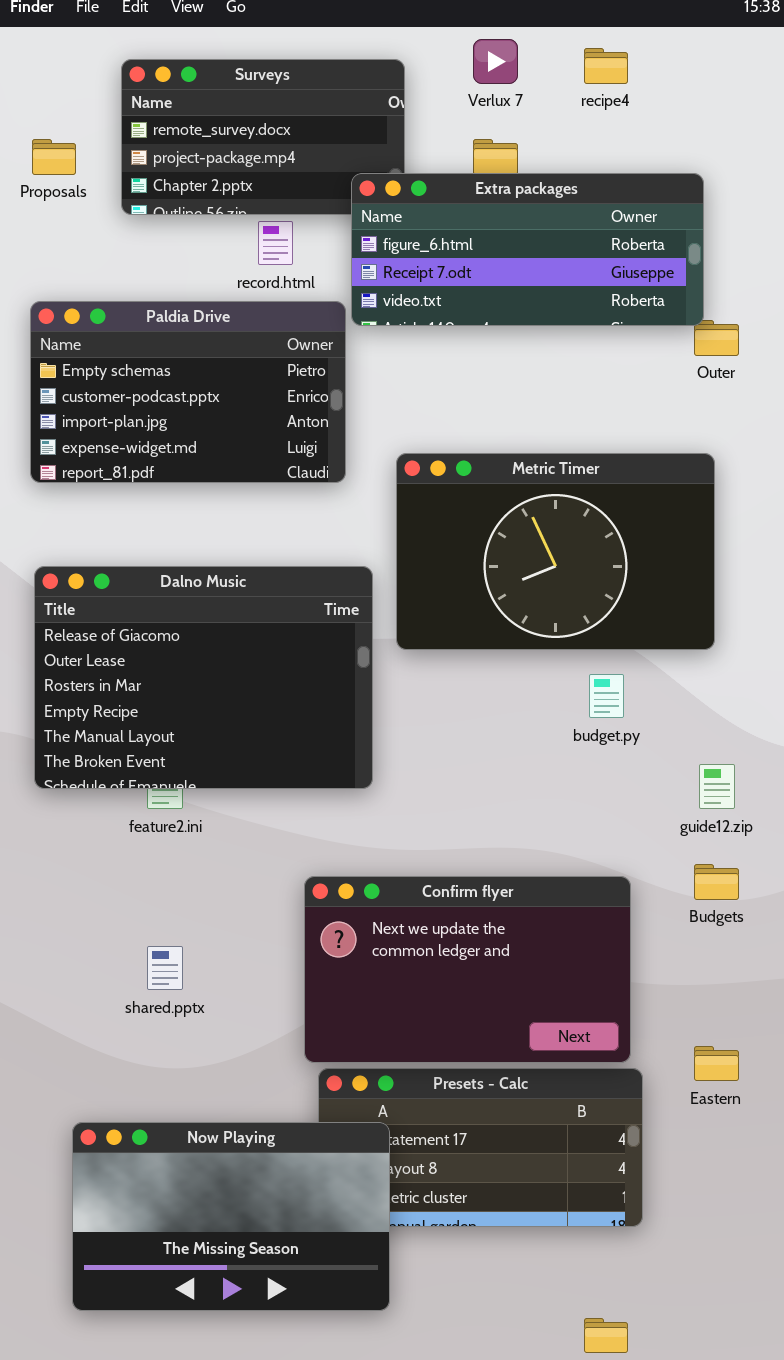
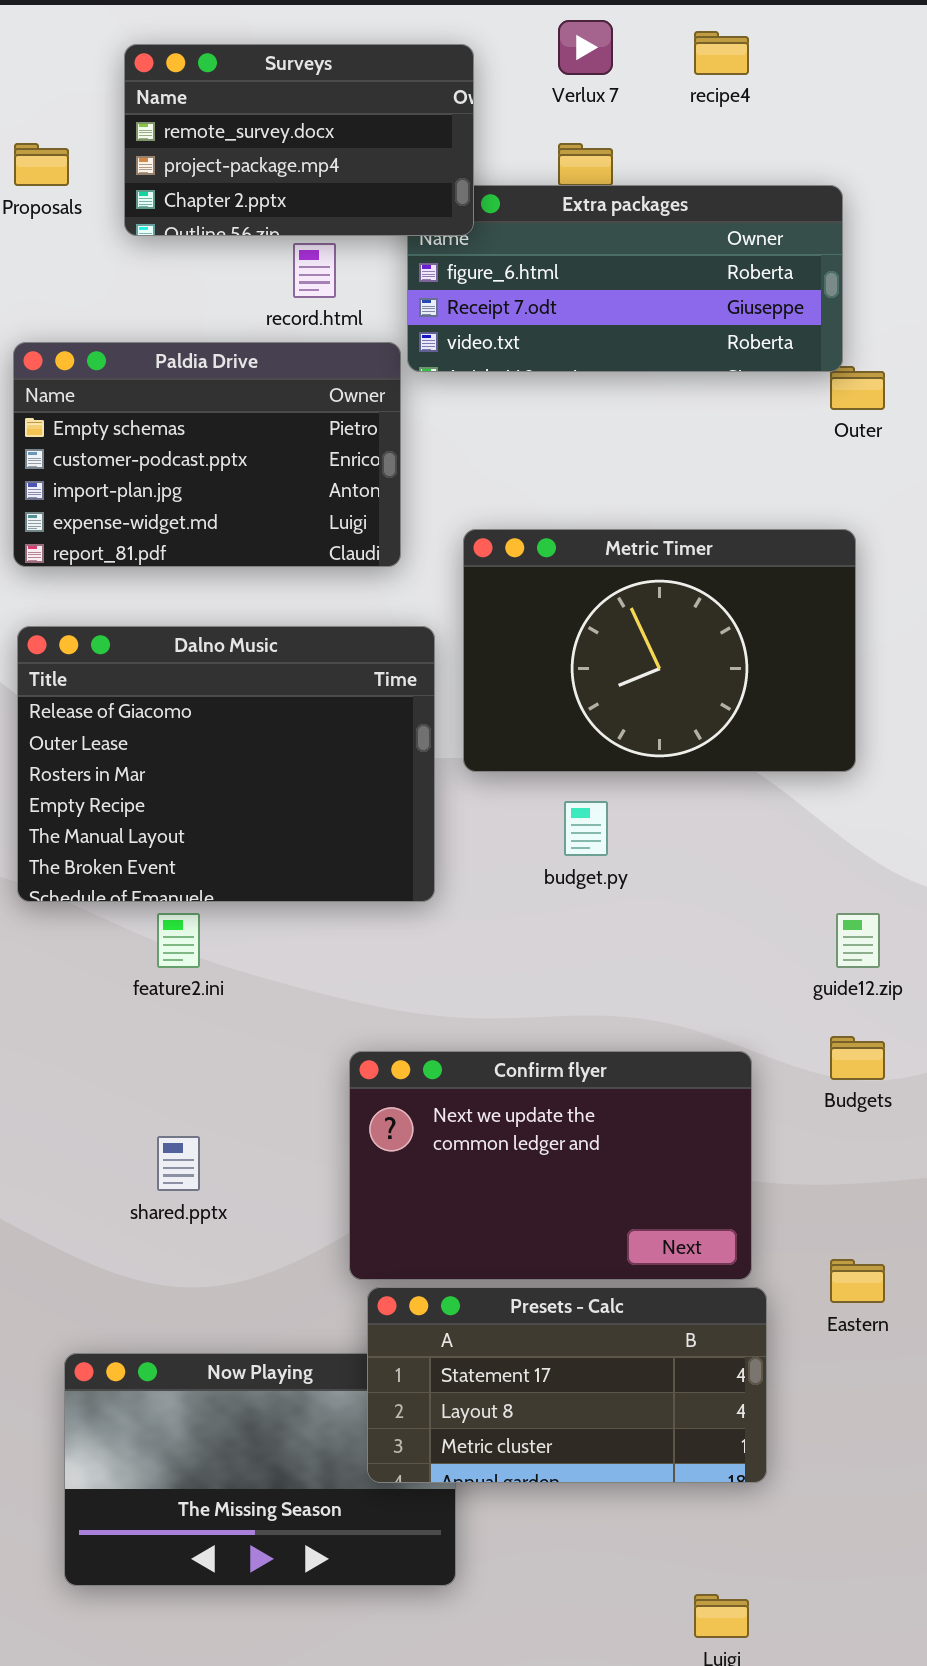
Surveys: [121,59,405,215] -> [124,44,474,236], raised
Dalno Music: [34,566,373,789] -> [17,626,435,902], moved
budget.py: [589,674,624,718] -> [564,801,608,856], moved
Presets - Calc: [318,1068,643,1227] -> [367,1287,767,1483], raised

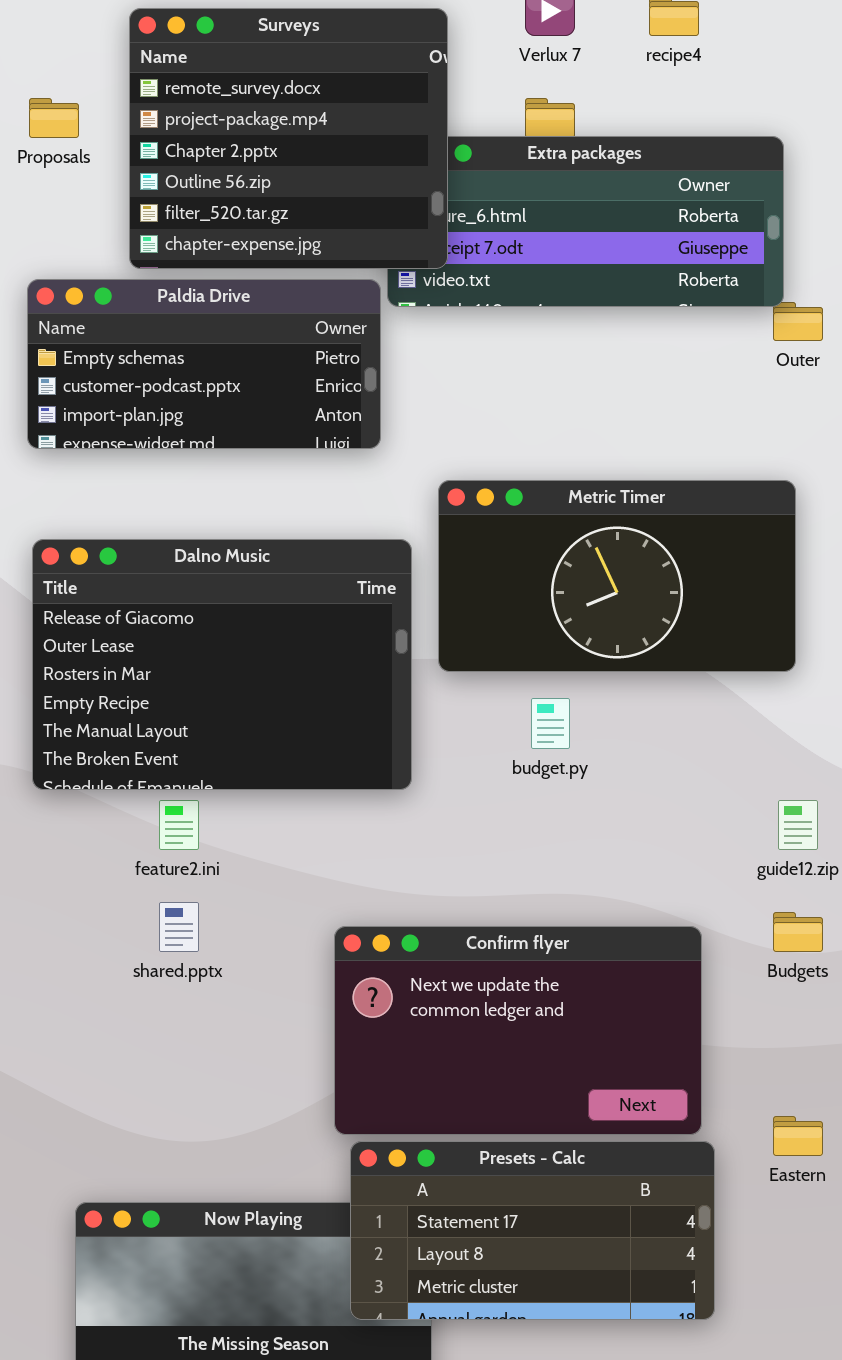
Surveys: [124,44,474,236] -> [129,8,448,269], resized
Paldia Drive: [13,342,401,567] -> [27,279,381,449], resized
Metric Timer: [463,529,856,772] -> [438,480,796,672], resized
shared.pptx: [157,1136,200,1191] -> [159,902,199,952], moved

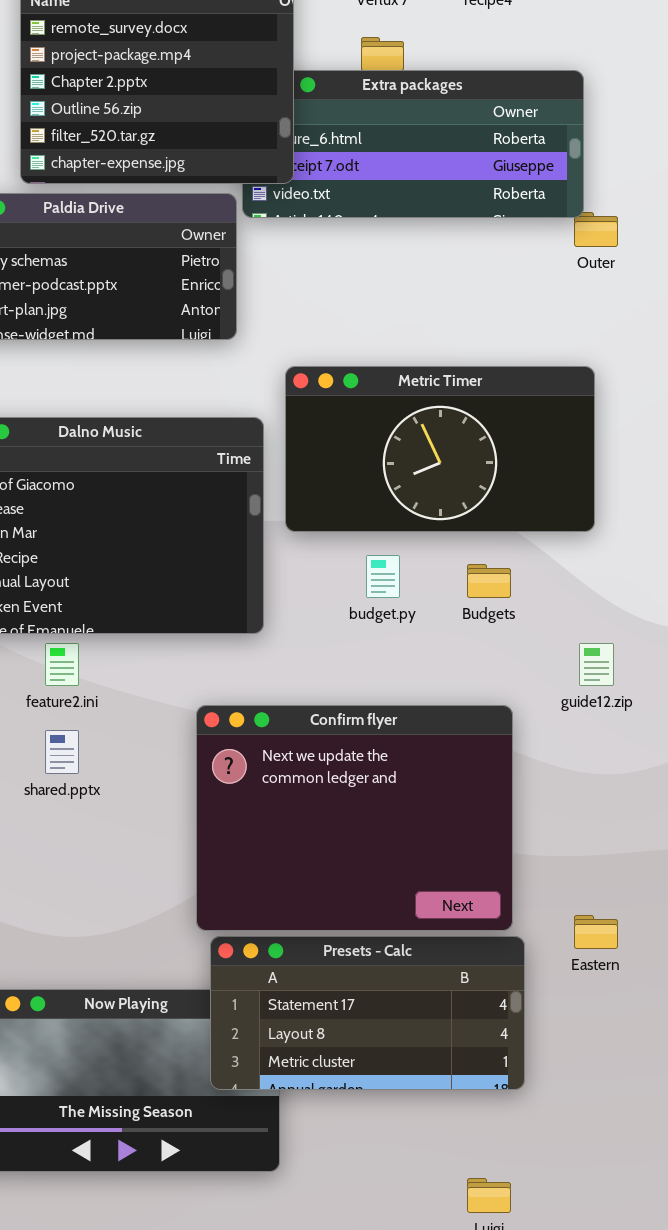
Budgets: [773,912,823,952] -> [467,564,511,598], moved
Confirm flyer: [334,926,702,1135] -> [196,705,513,931], resized

